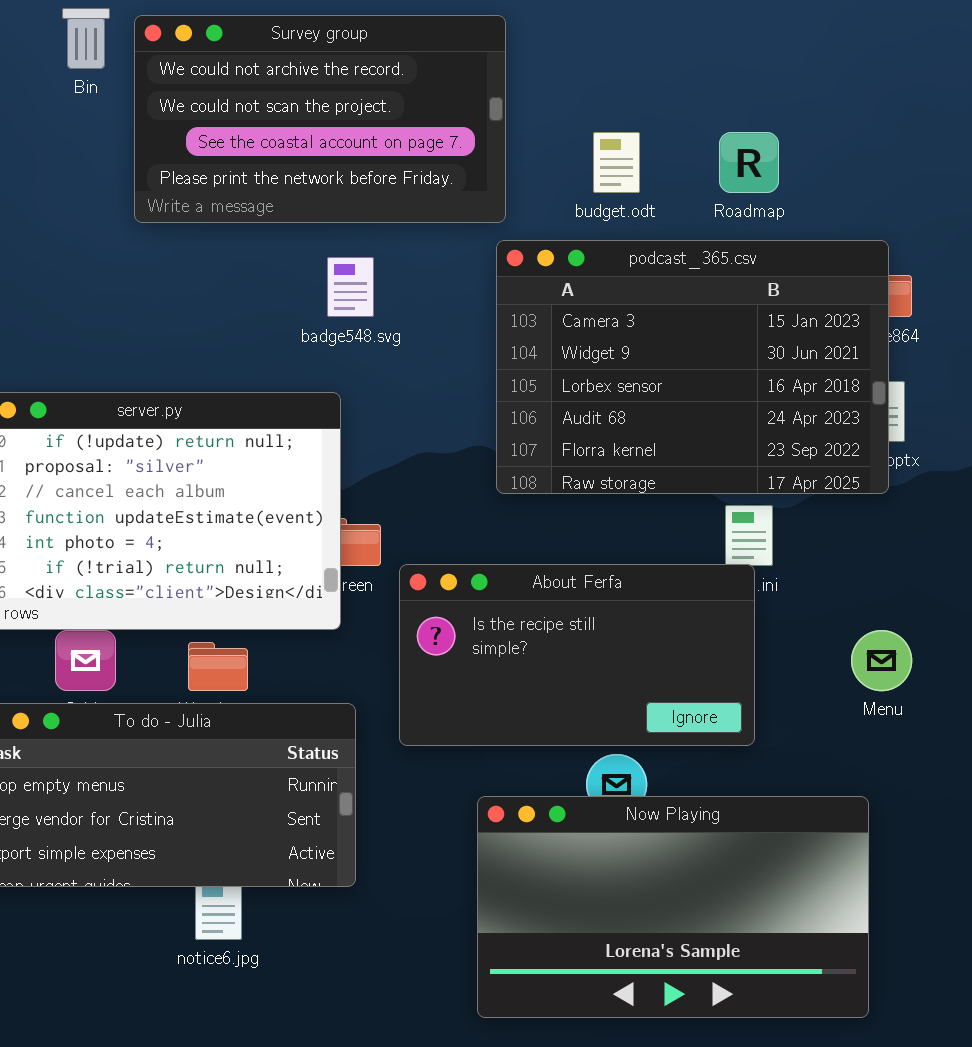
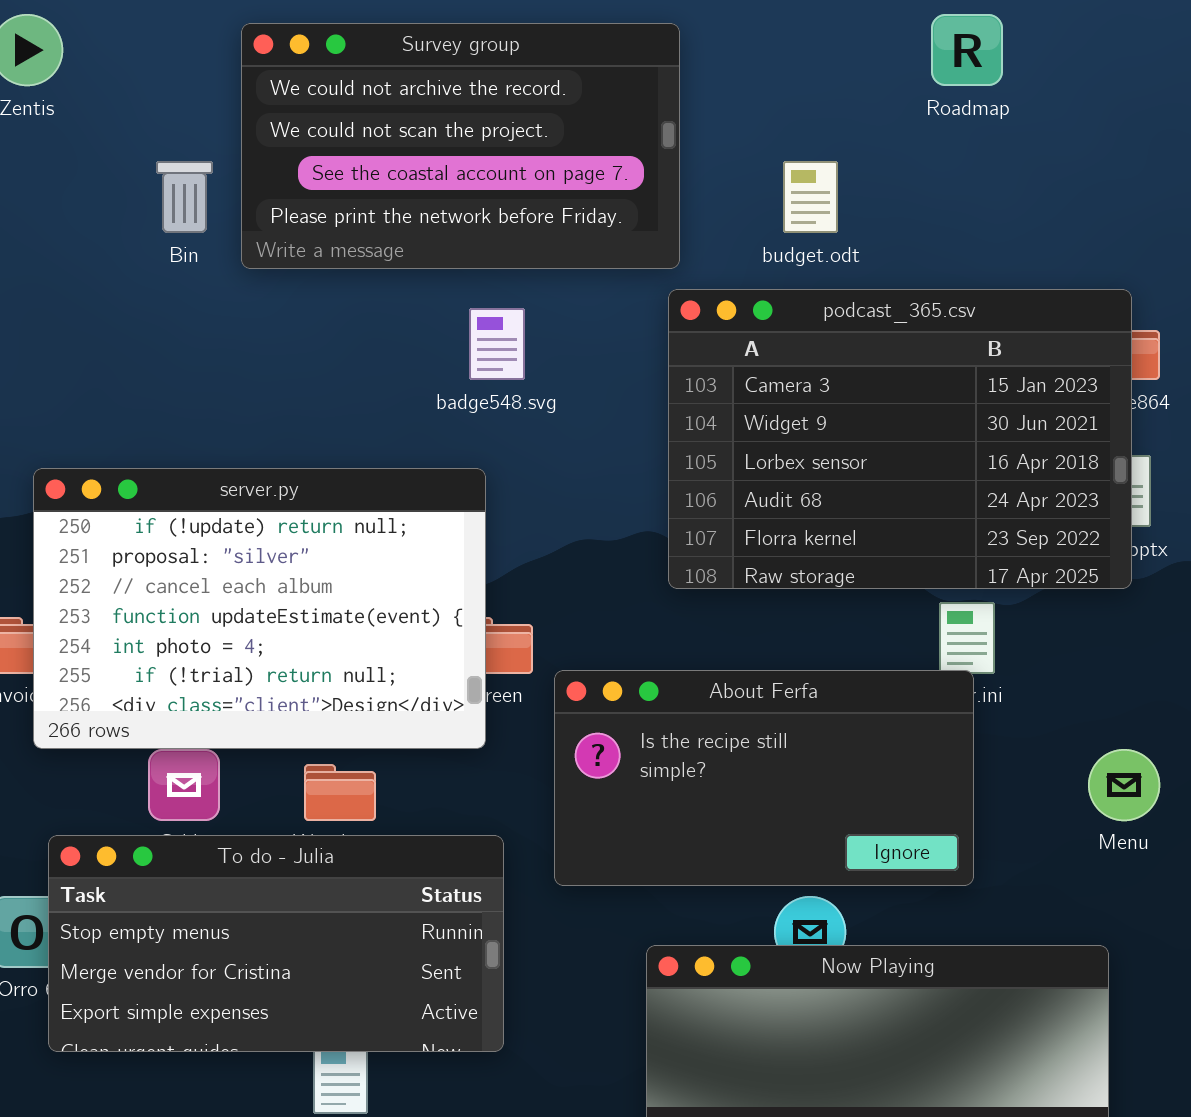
Bin: [62,8,110,69] -> [156,161,213,233], moved
Roadmap: [719,132,779,193] -> [931,14,1003,86], moved

